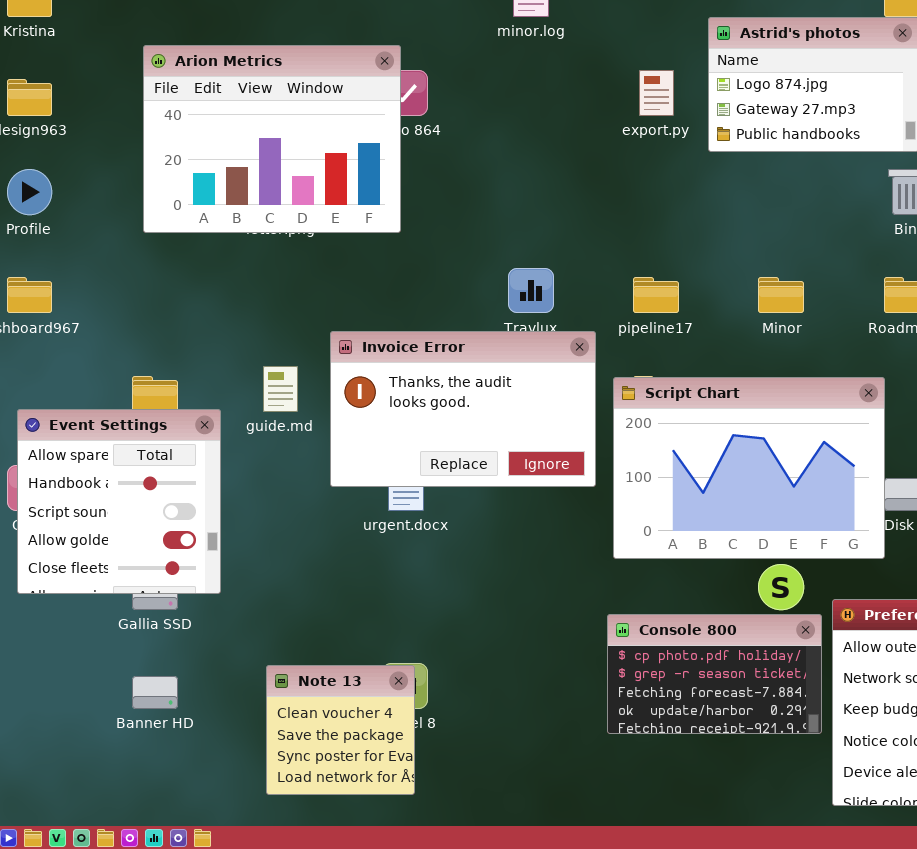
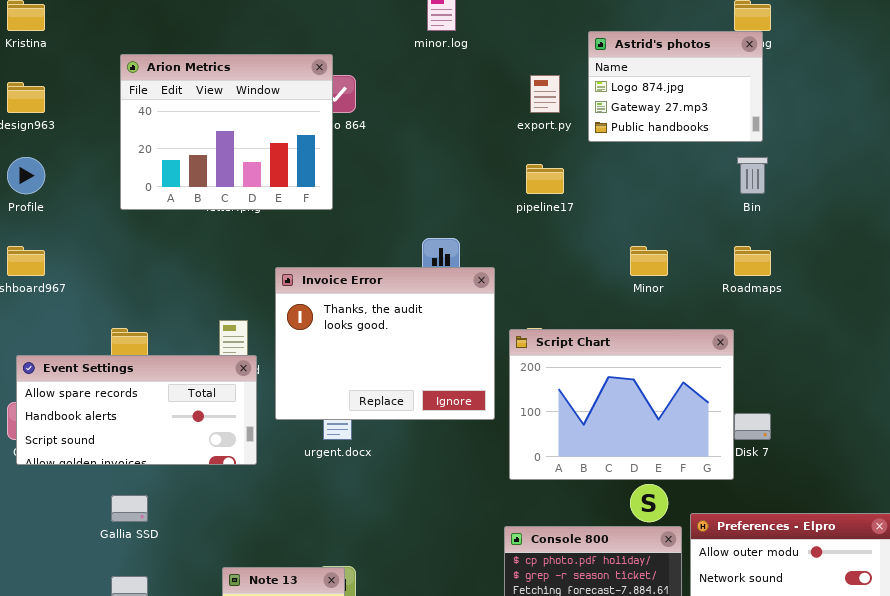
pipeline17: [633,277,679,313] -> [526,164,564,194], moved
Invoice Error: [330,331,596,487] -> [275,267,495,420], resized
Event Settings: [17,409,221,594] -> [16,355,257,465], resized

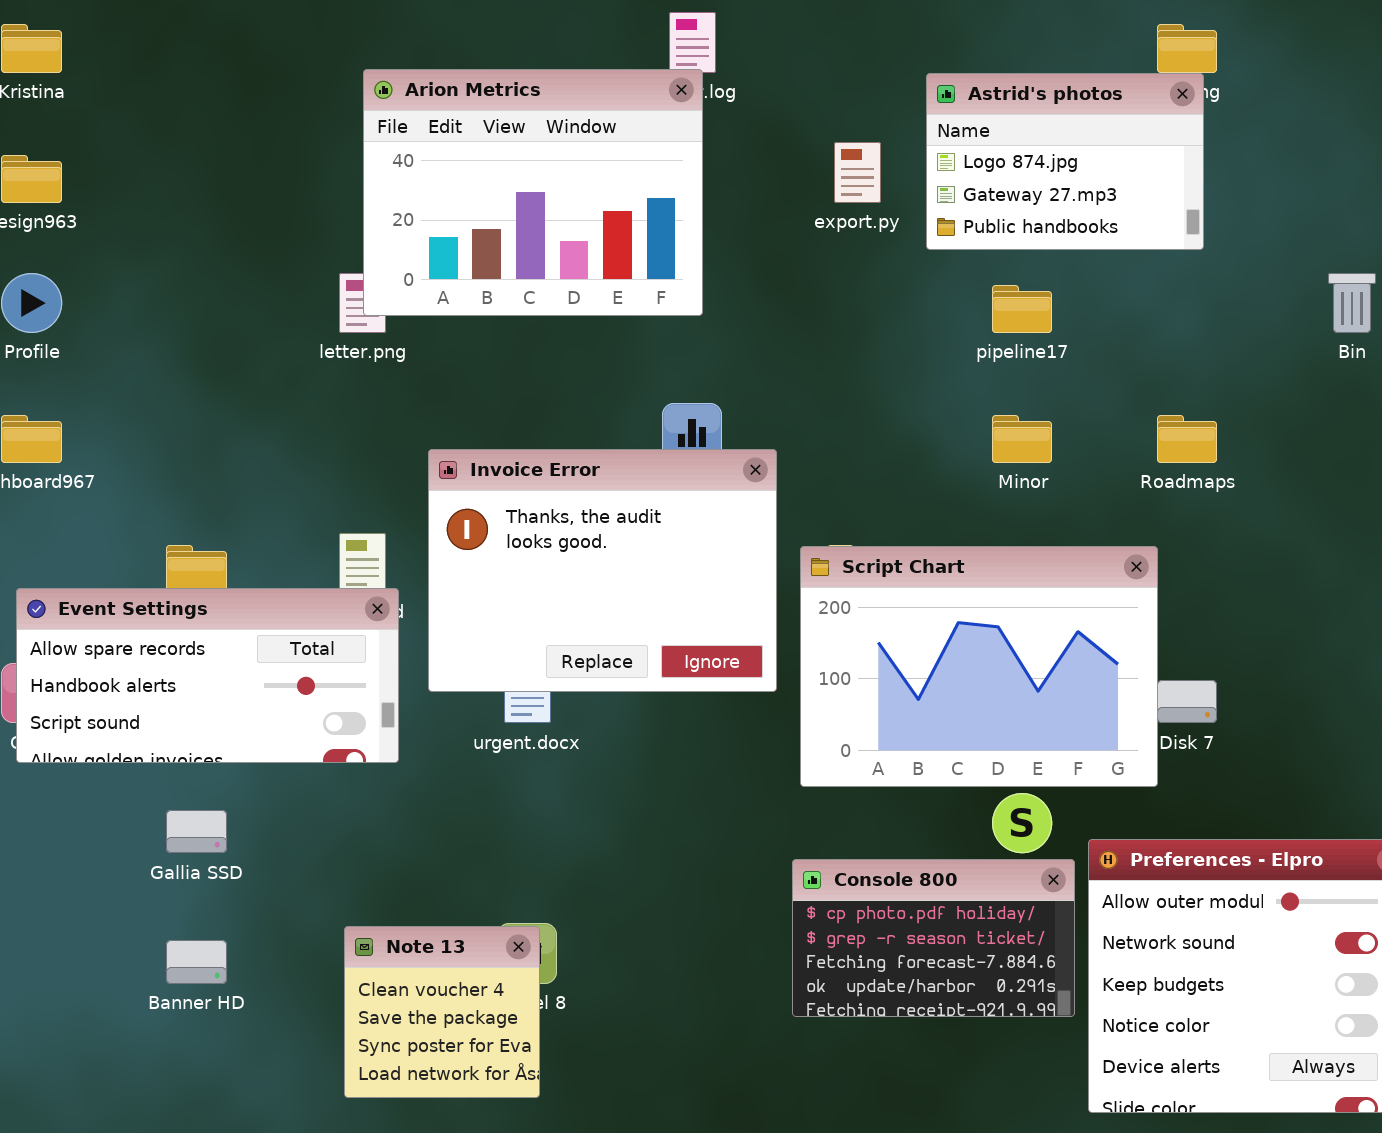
Arion Metrics: [120,54,333,210] -> [363,69,703,316], moved
Bin: [737,157,768,194] -> [1328,273,1376,333], moved
pipeline17: [526,164,564,194] -> [992,285,1052,333], moved

